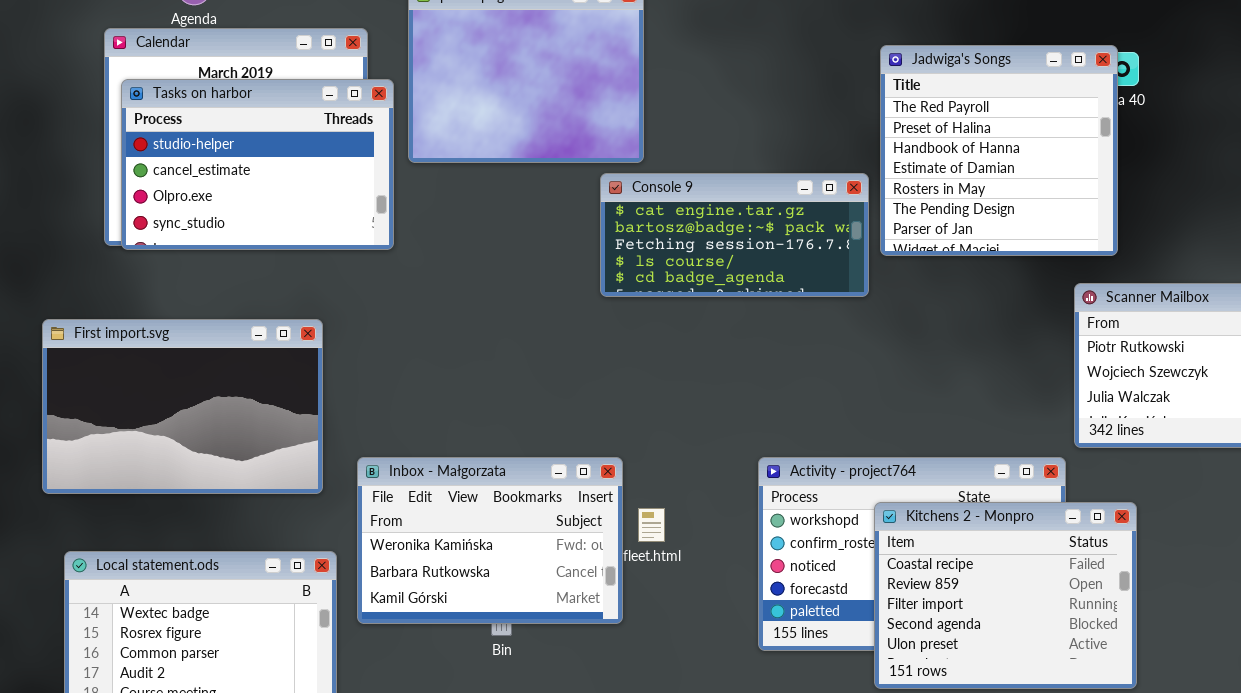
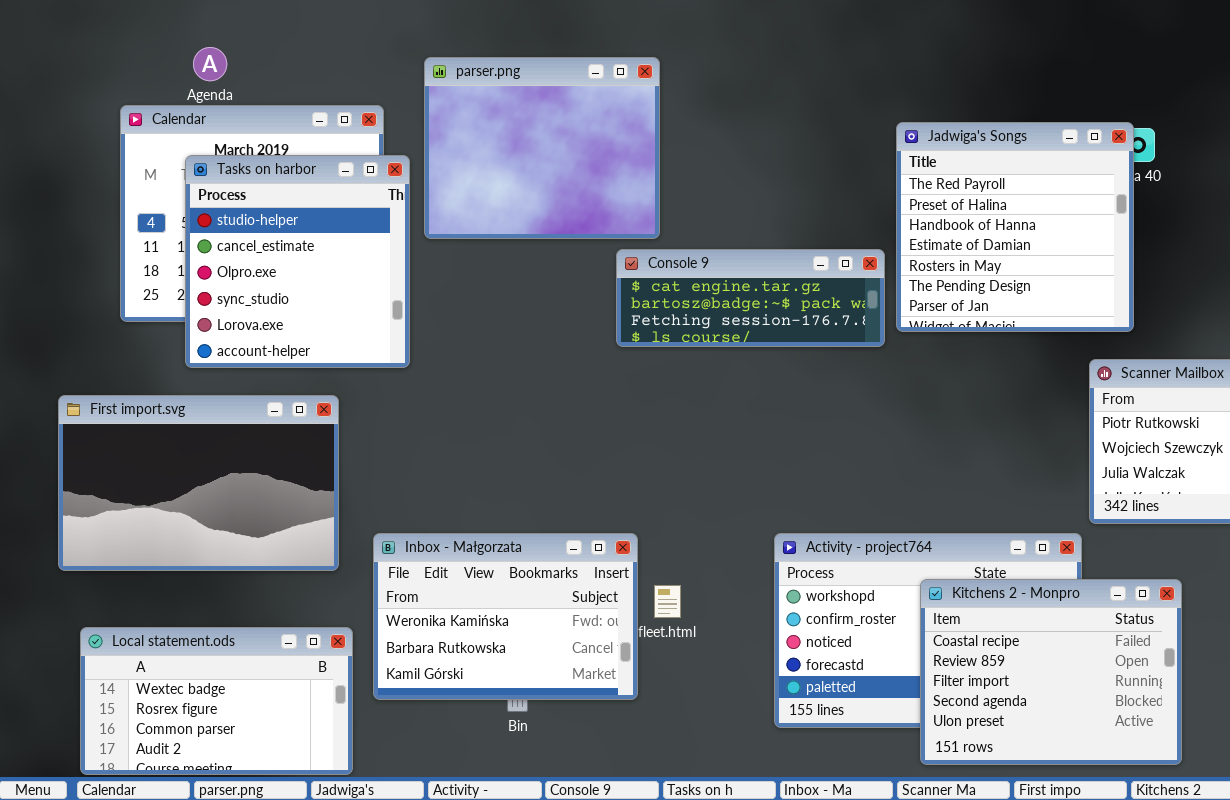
Tasks on harbor: [121,79,394,250] -> [185,155,410,368], resized
Console 9: [600,173,869,297] -> [616,249,885,347], resized
Kitchens 2 - Monpro: [874,502,1137,689] -> [920,579,1182,765], moved

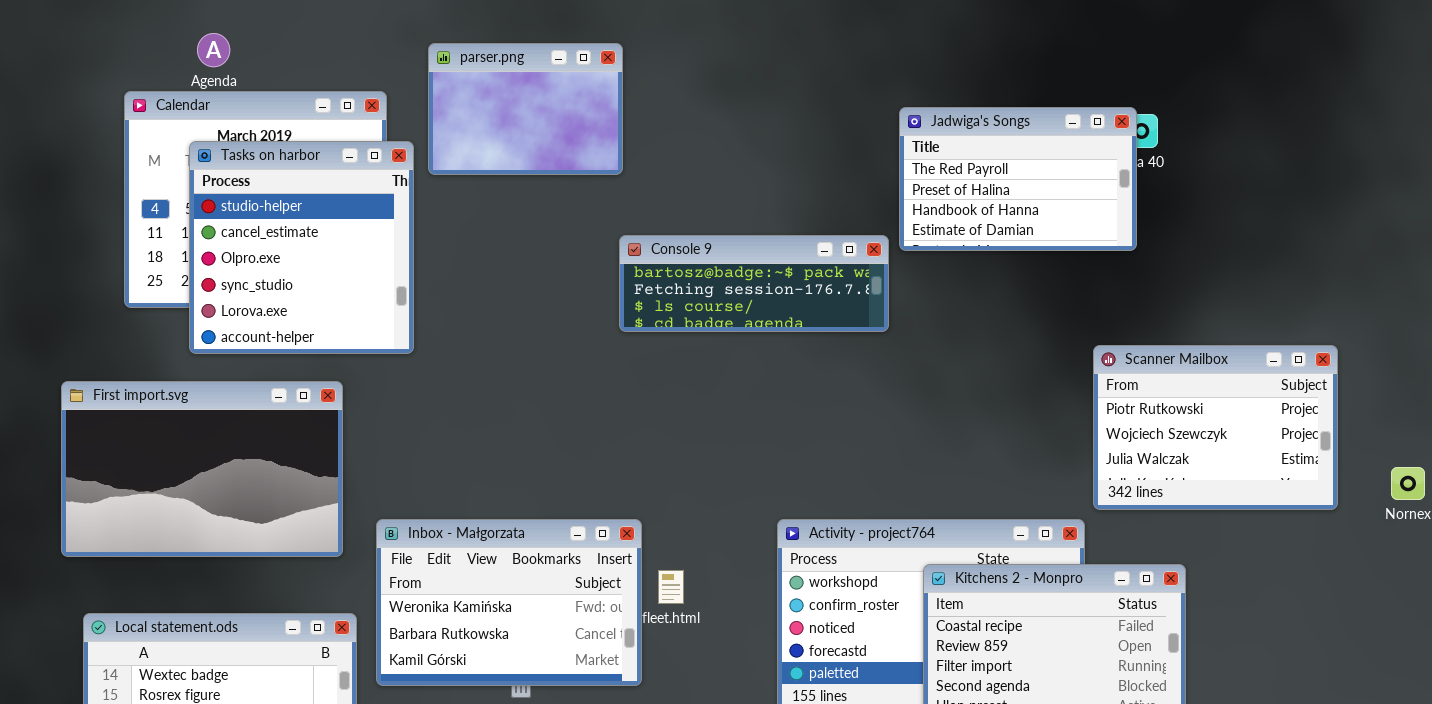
parser.png: [424,57,660,239] -> [428,43,623,175], resized
Jadwiga's Songs: [896,122,1134,332] -> [899,107,1137,251], resized
Console 9: [616,249,885,347] -> [619,235,889,332], scrolled down 1 row

